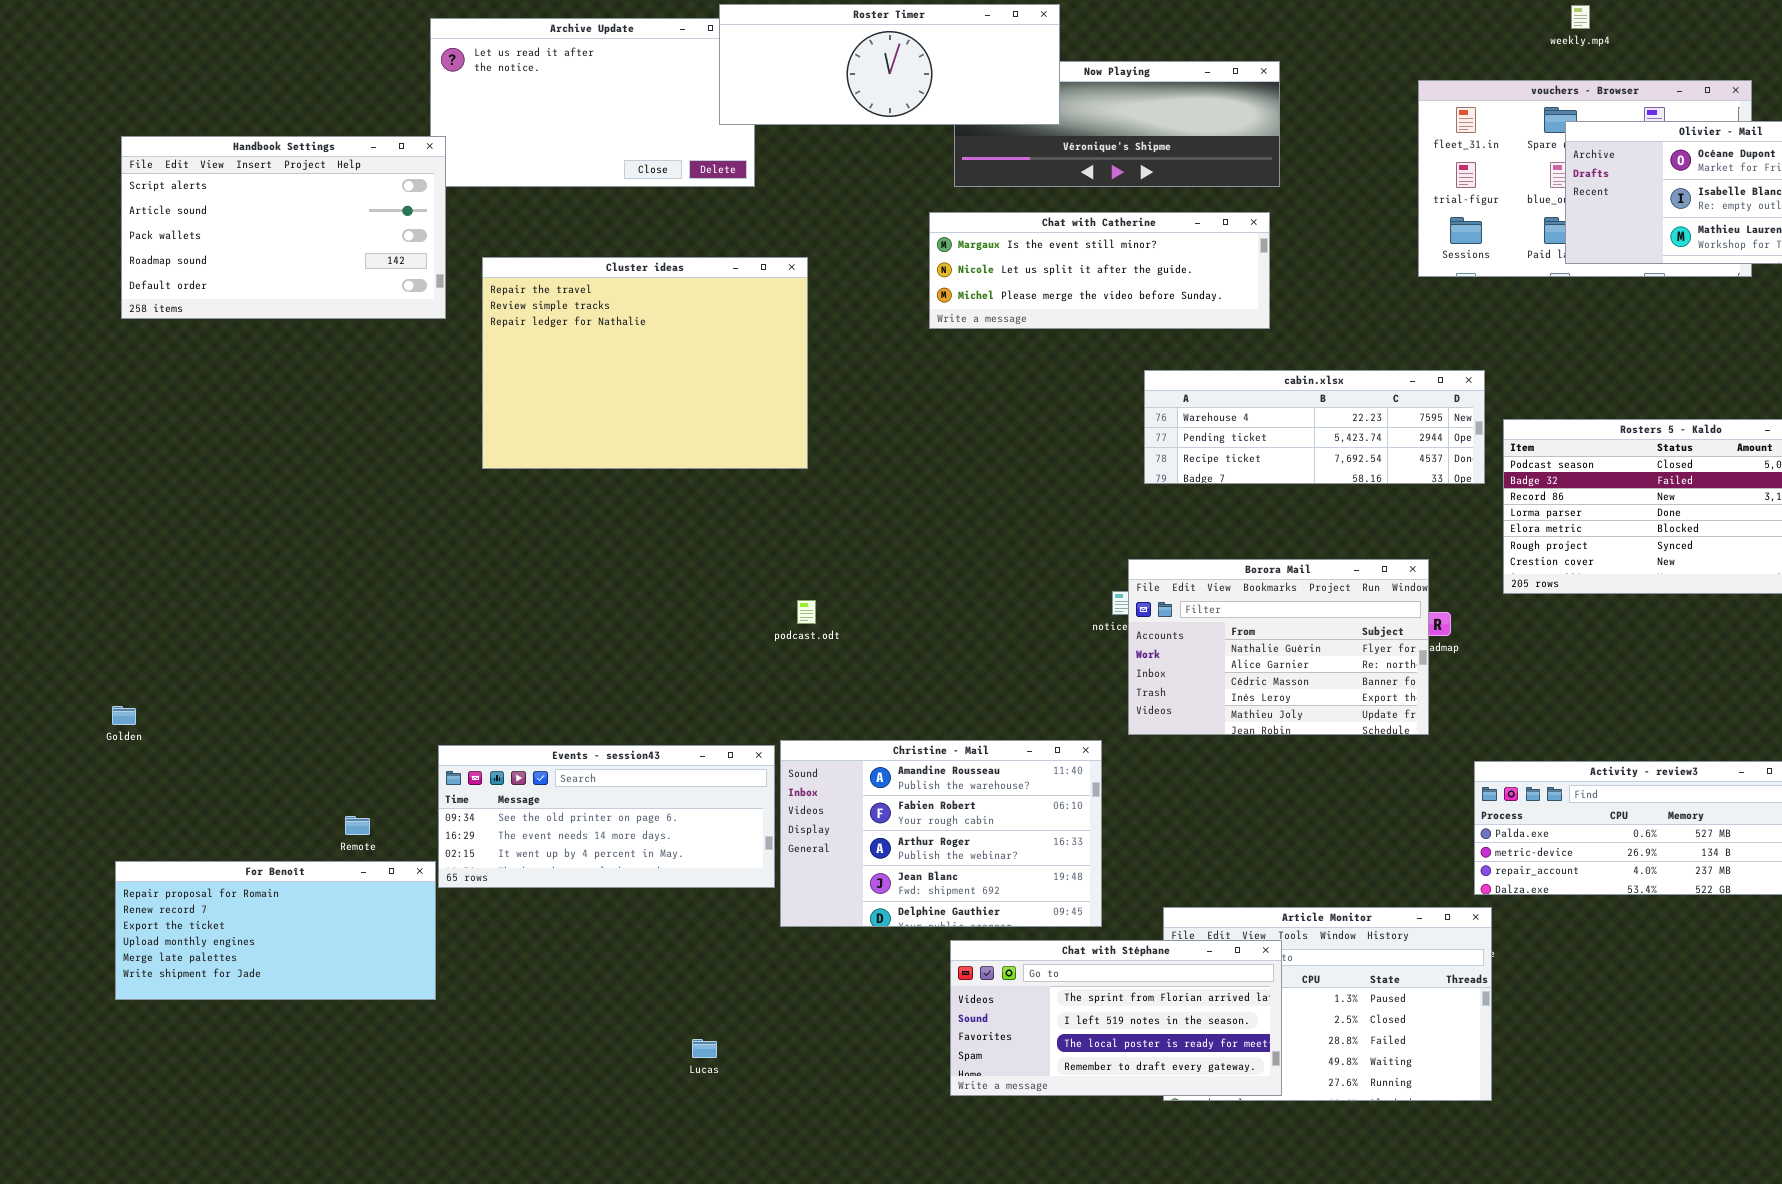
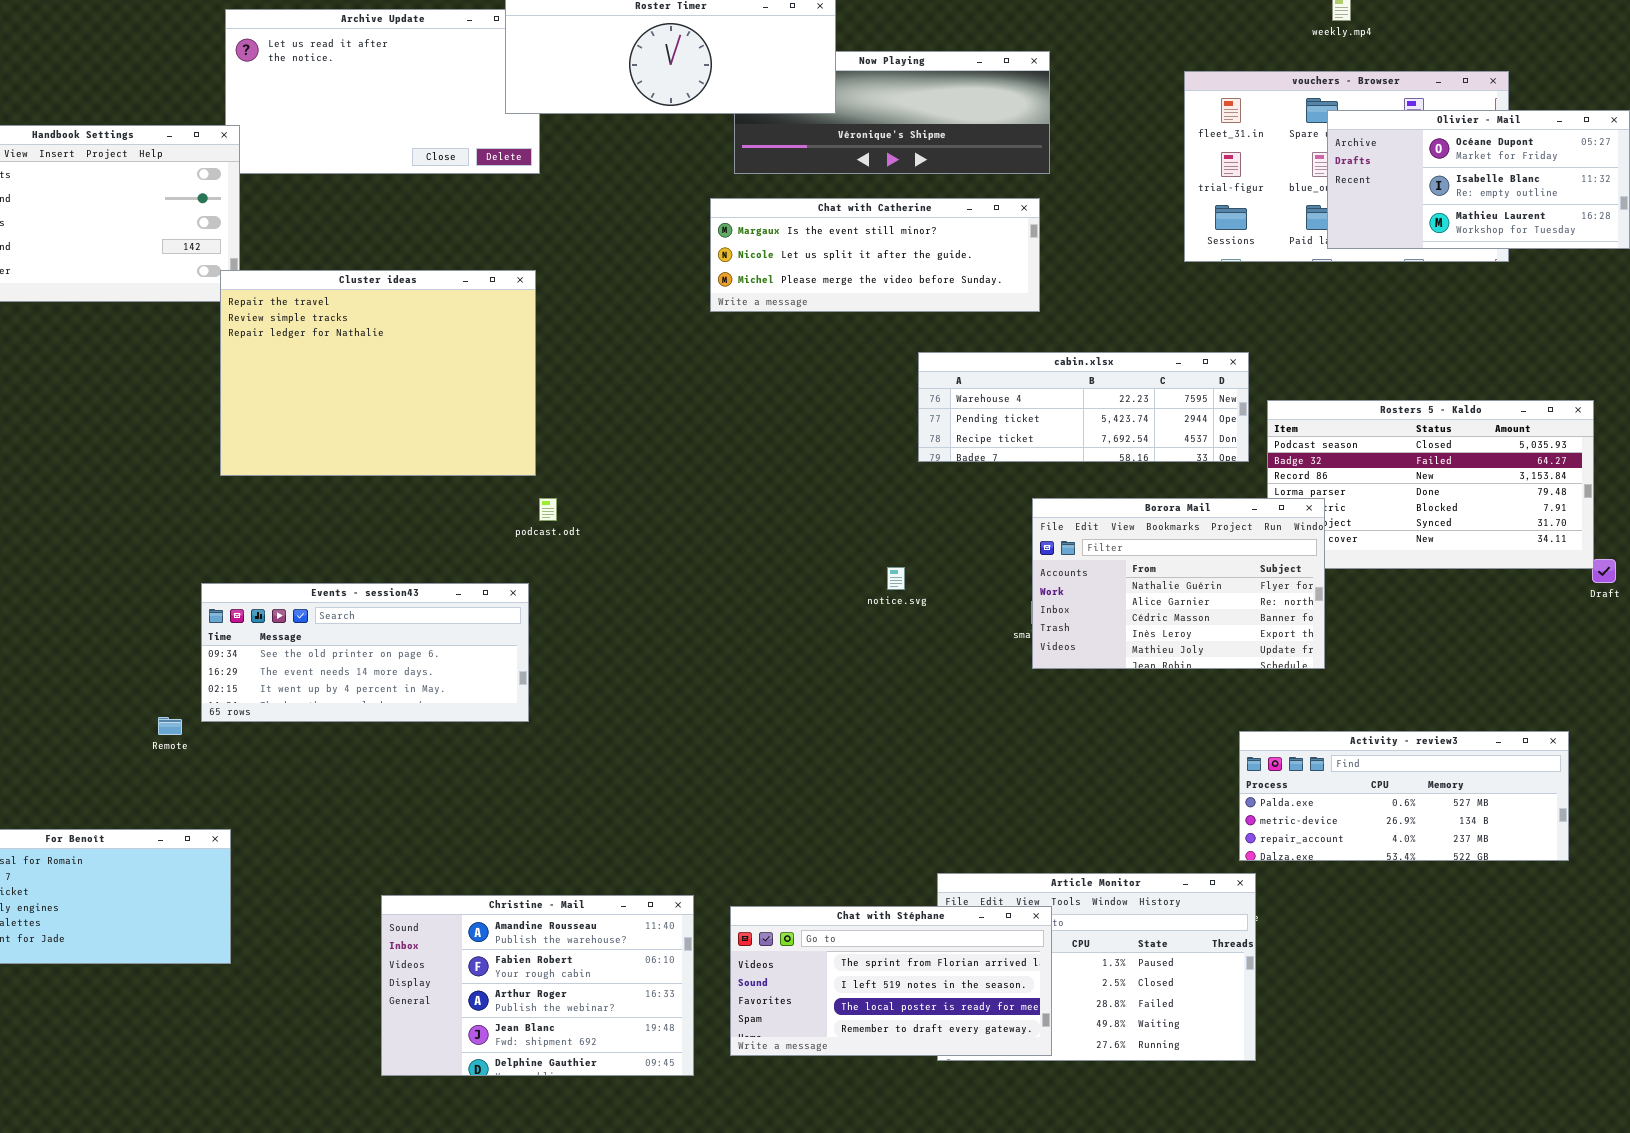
Cluster ideas: [482,257,808,469] -> [220,270,536,476], moved
Borora Mail: [1128,559,1429,735] -> [1032,498,1325,669], moved
podcast.odt: [797,600,816,624] -> [539,498,557,521], moved
Christine - Mail: [780,740,1102,927] -> [381,895,694,1076], moved
Events - session43: [438,745,775,888] -> [201,583,529,722], moved
Remote: [345,816,370,835] -> [158,717,182,735], moved

